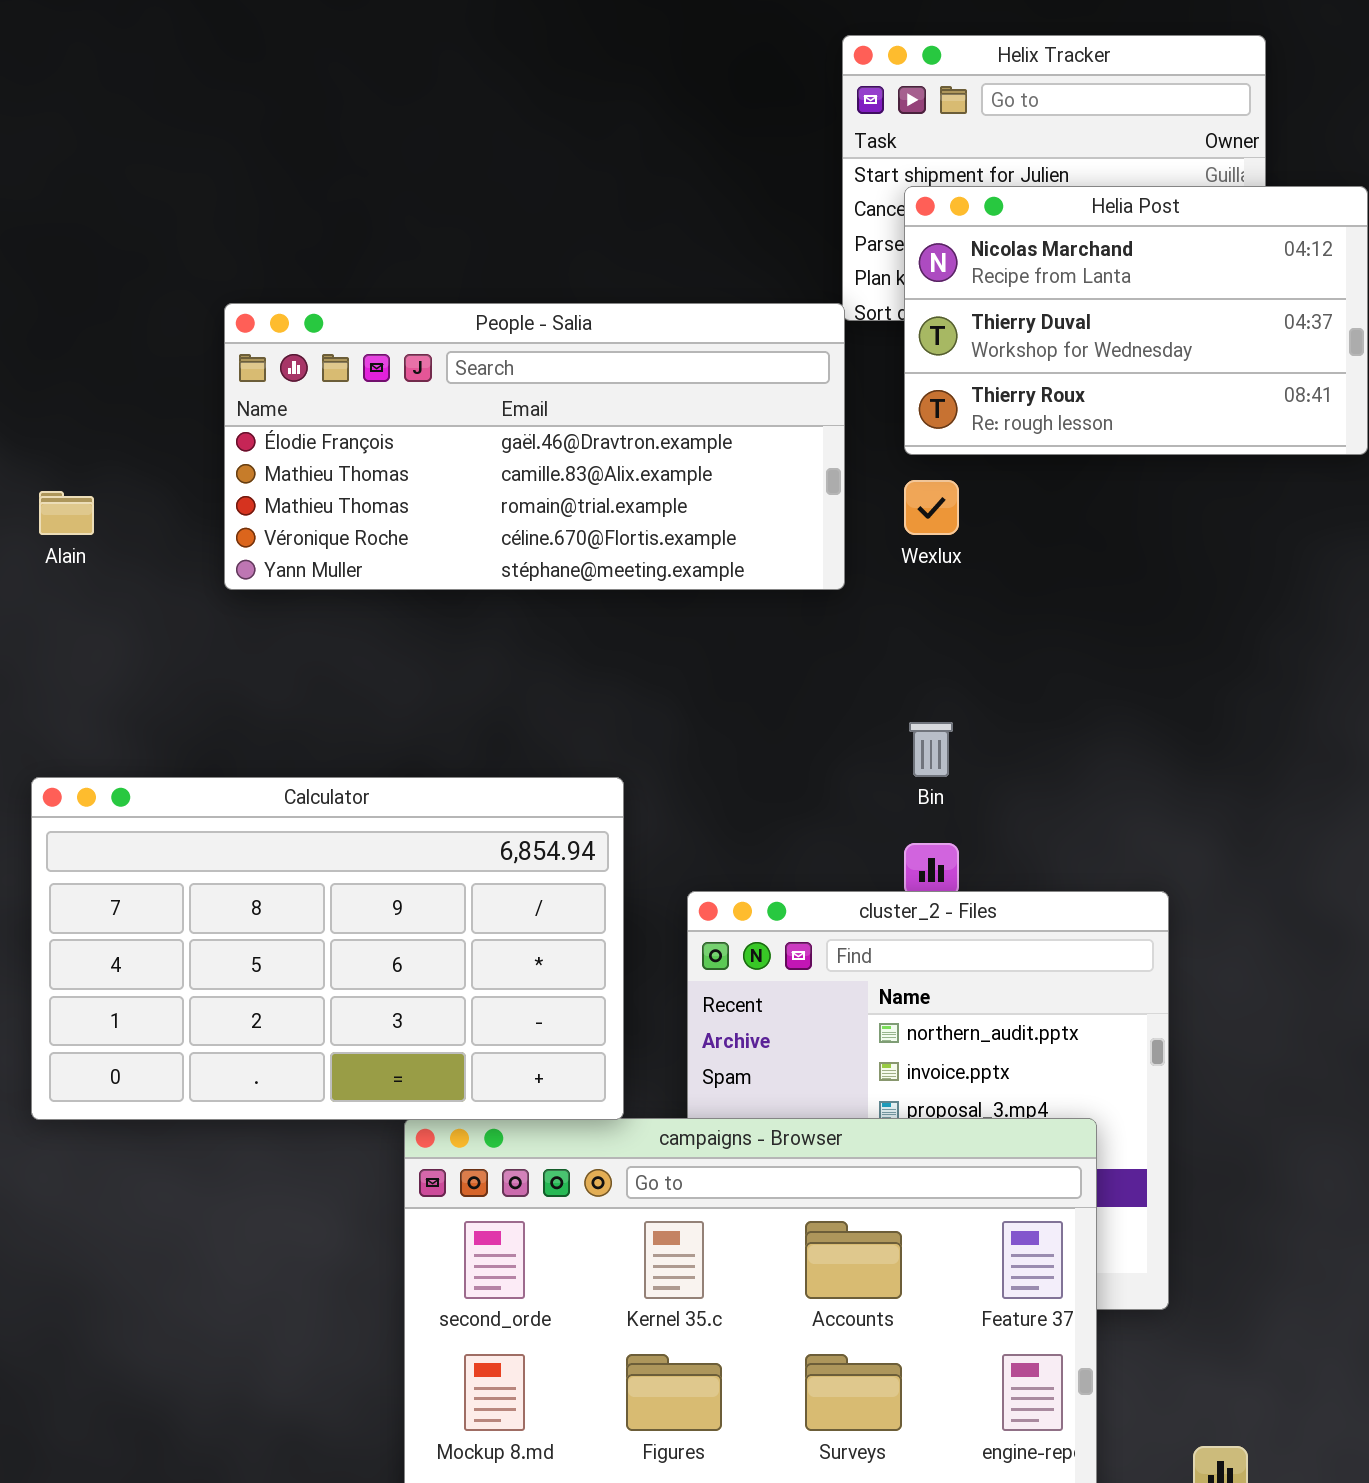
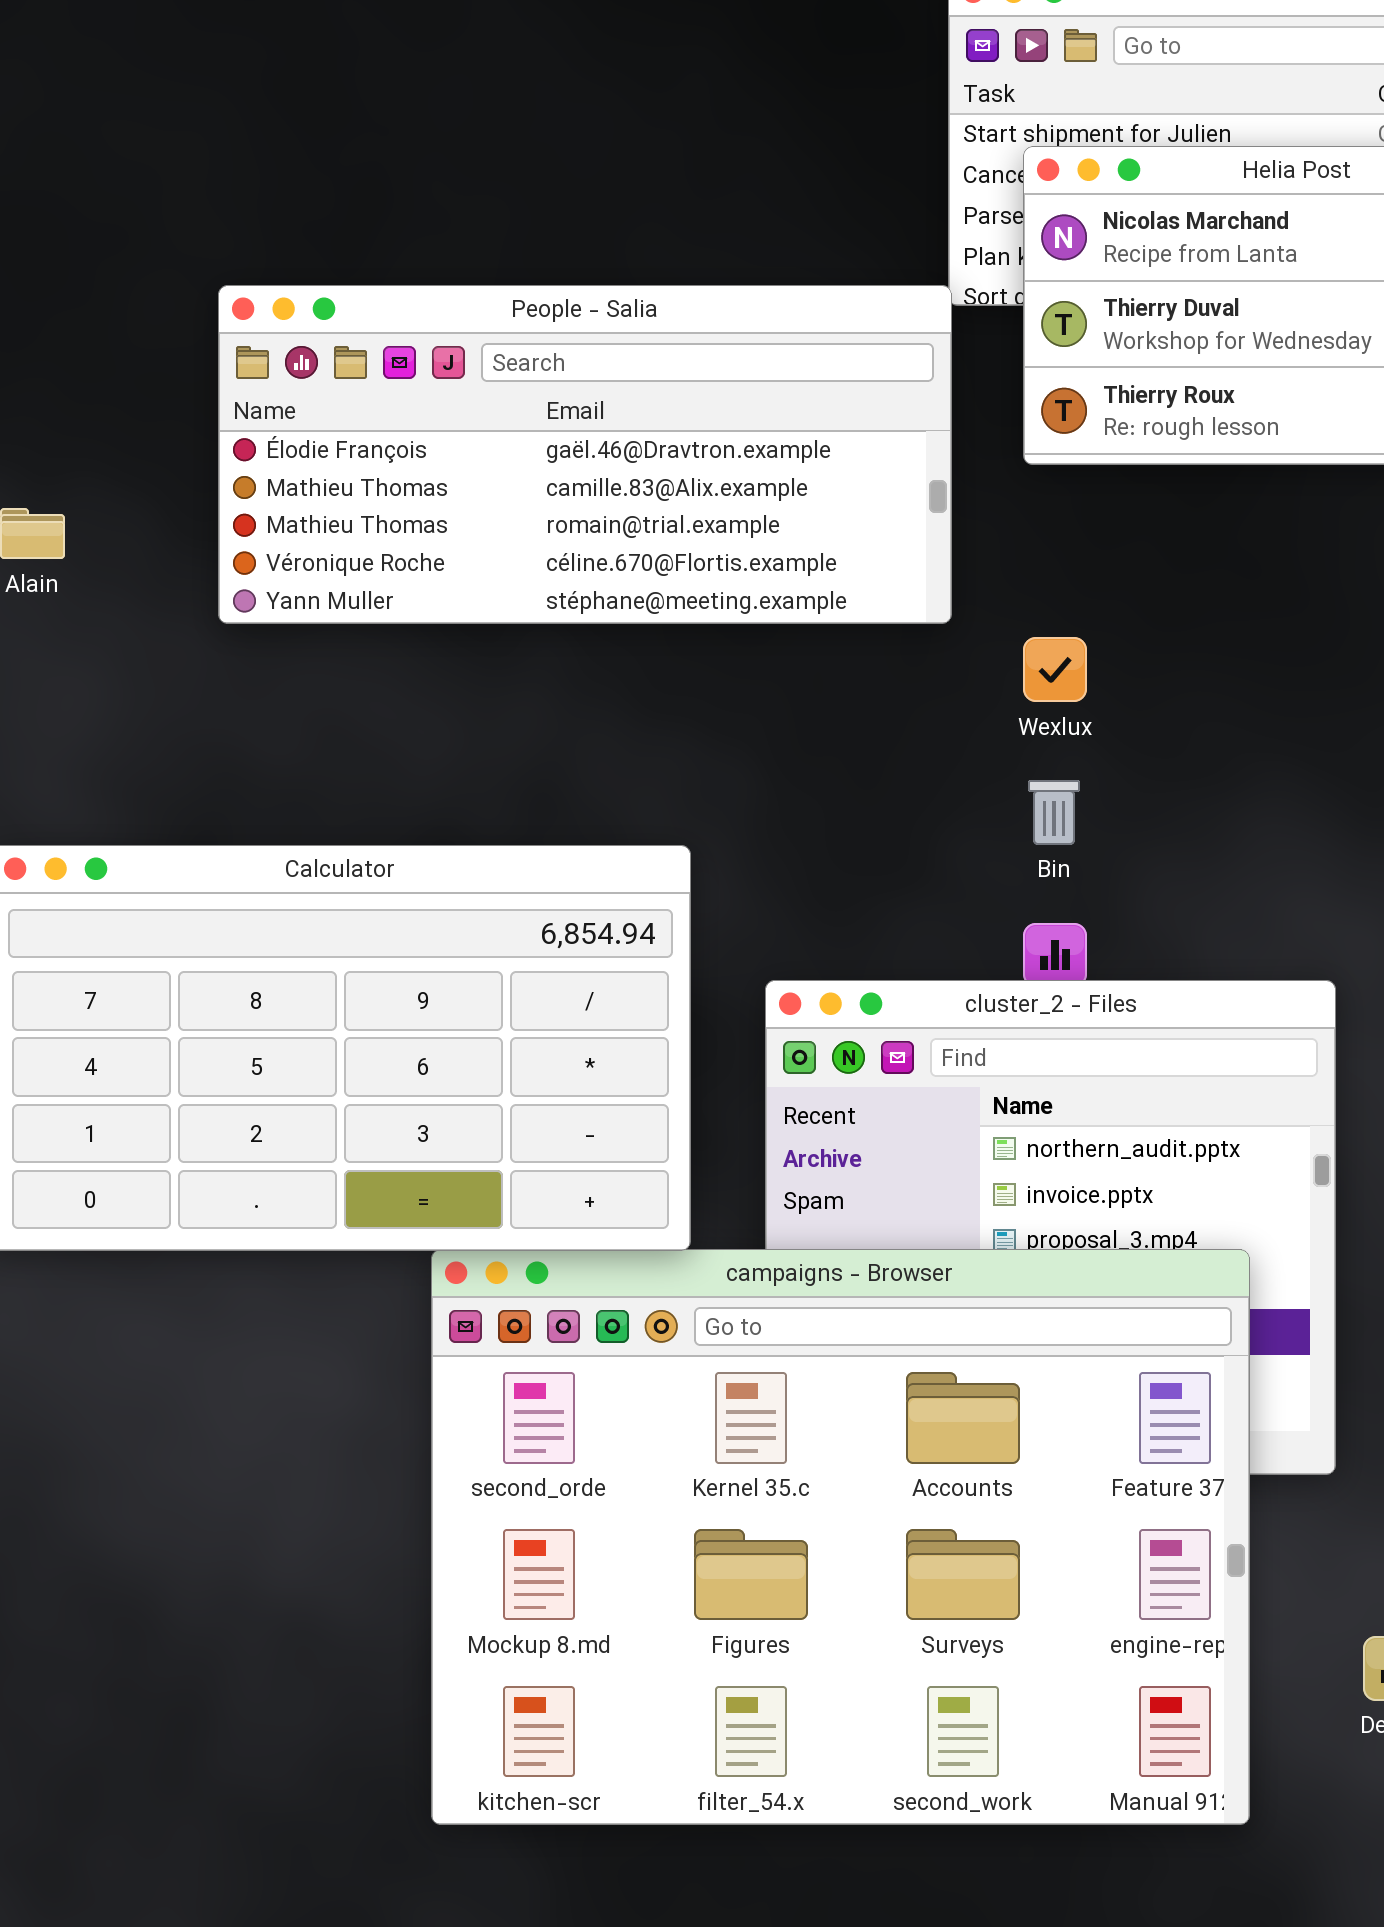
Wexlux: [904,480,959,535] -> [1023,637,1087,702], moved

